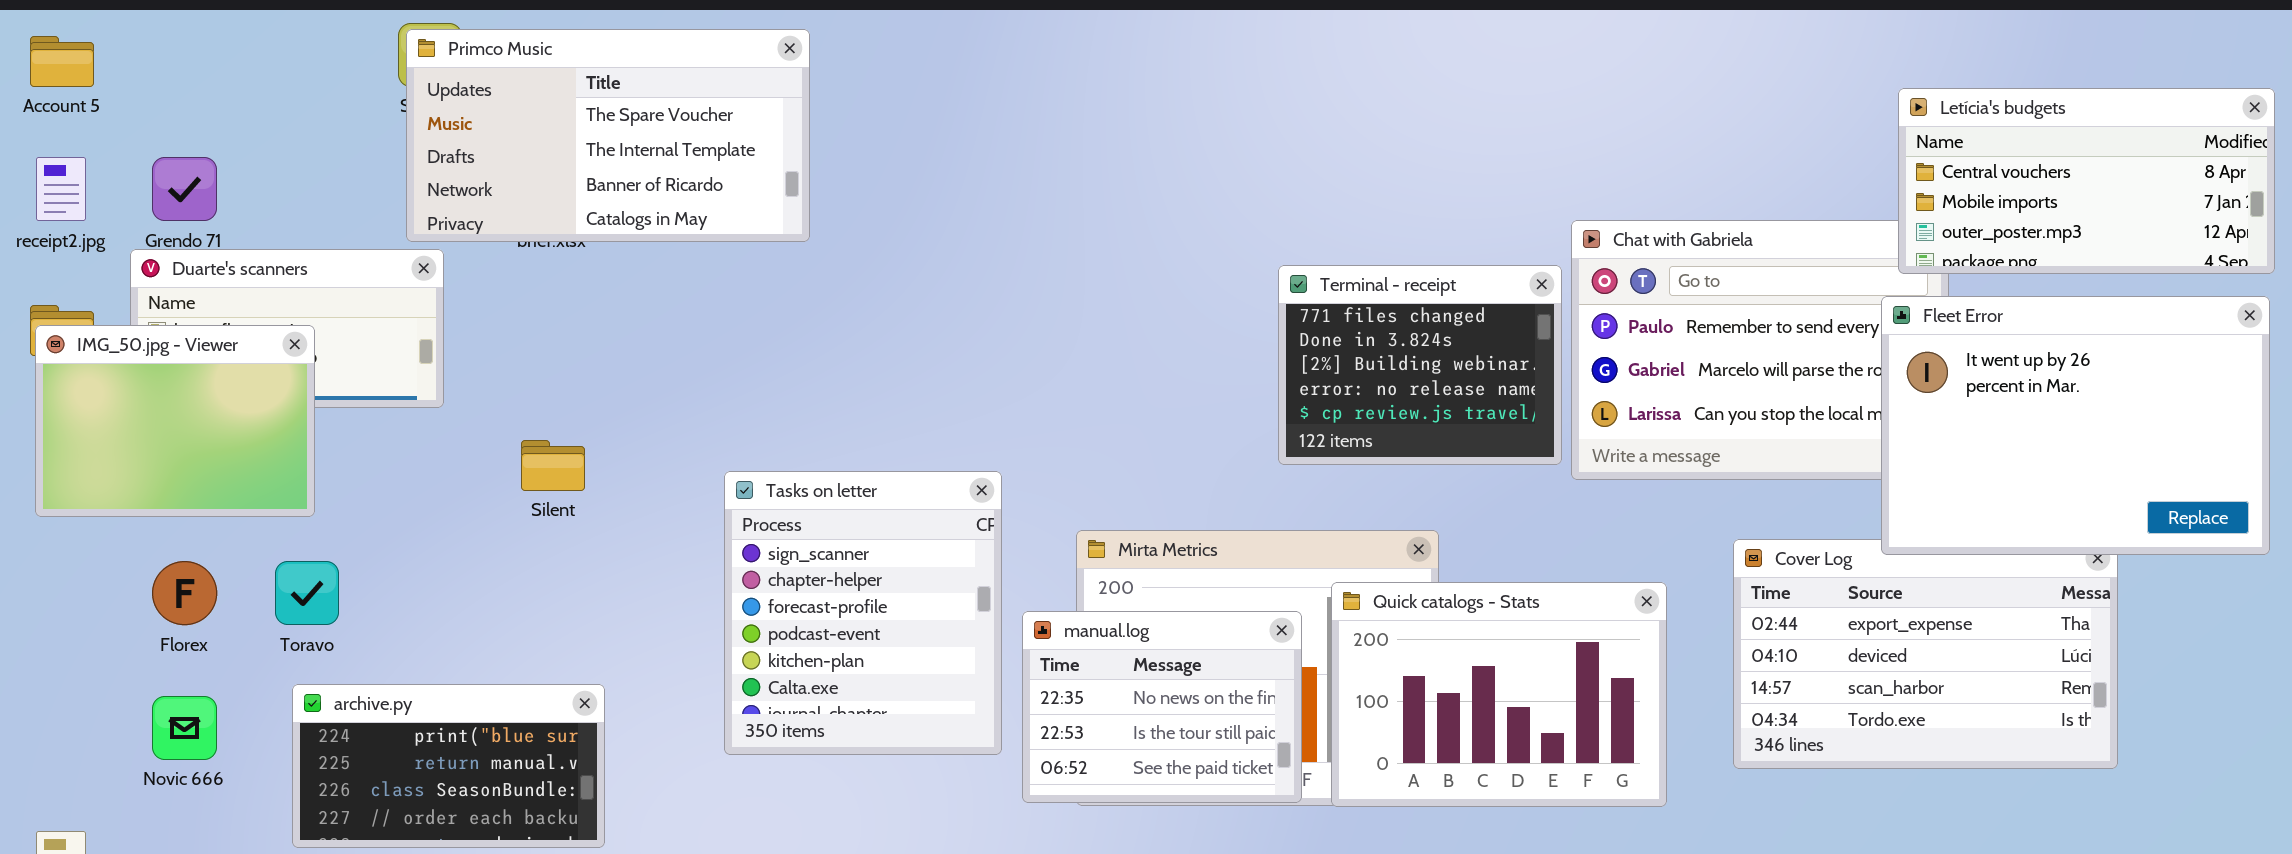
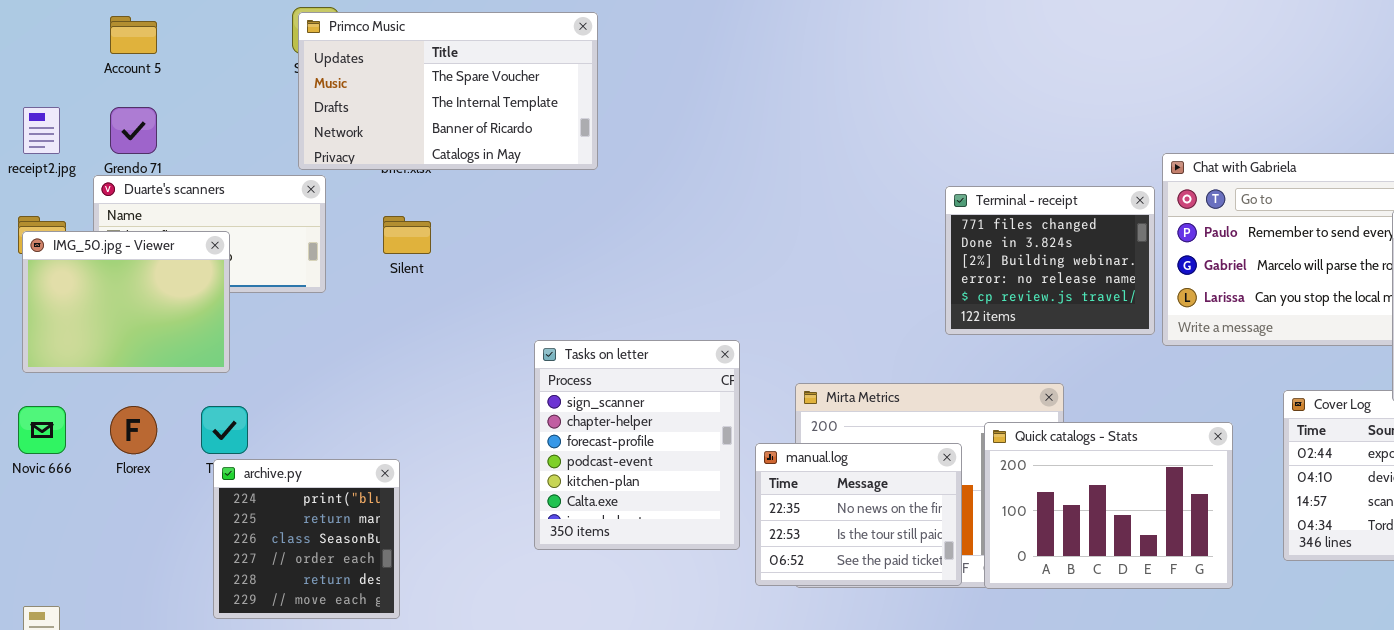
Account 5: [30,36,94,87] -> [110,16,157,54], moved
Silent: [521,440,585,491] -> [383,216,431,254], moved
archive.py: [292,684,605,848] -> [213,459,400,619], resized
Novic 666: [152,696,217,760] -> [18,406,66,454], moved

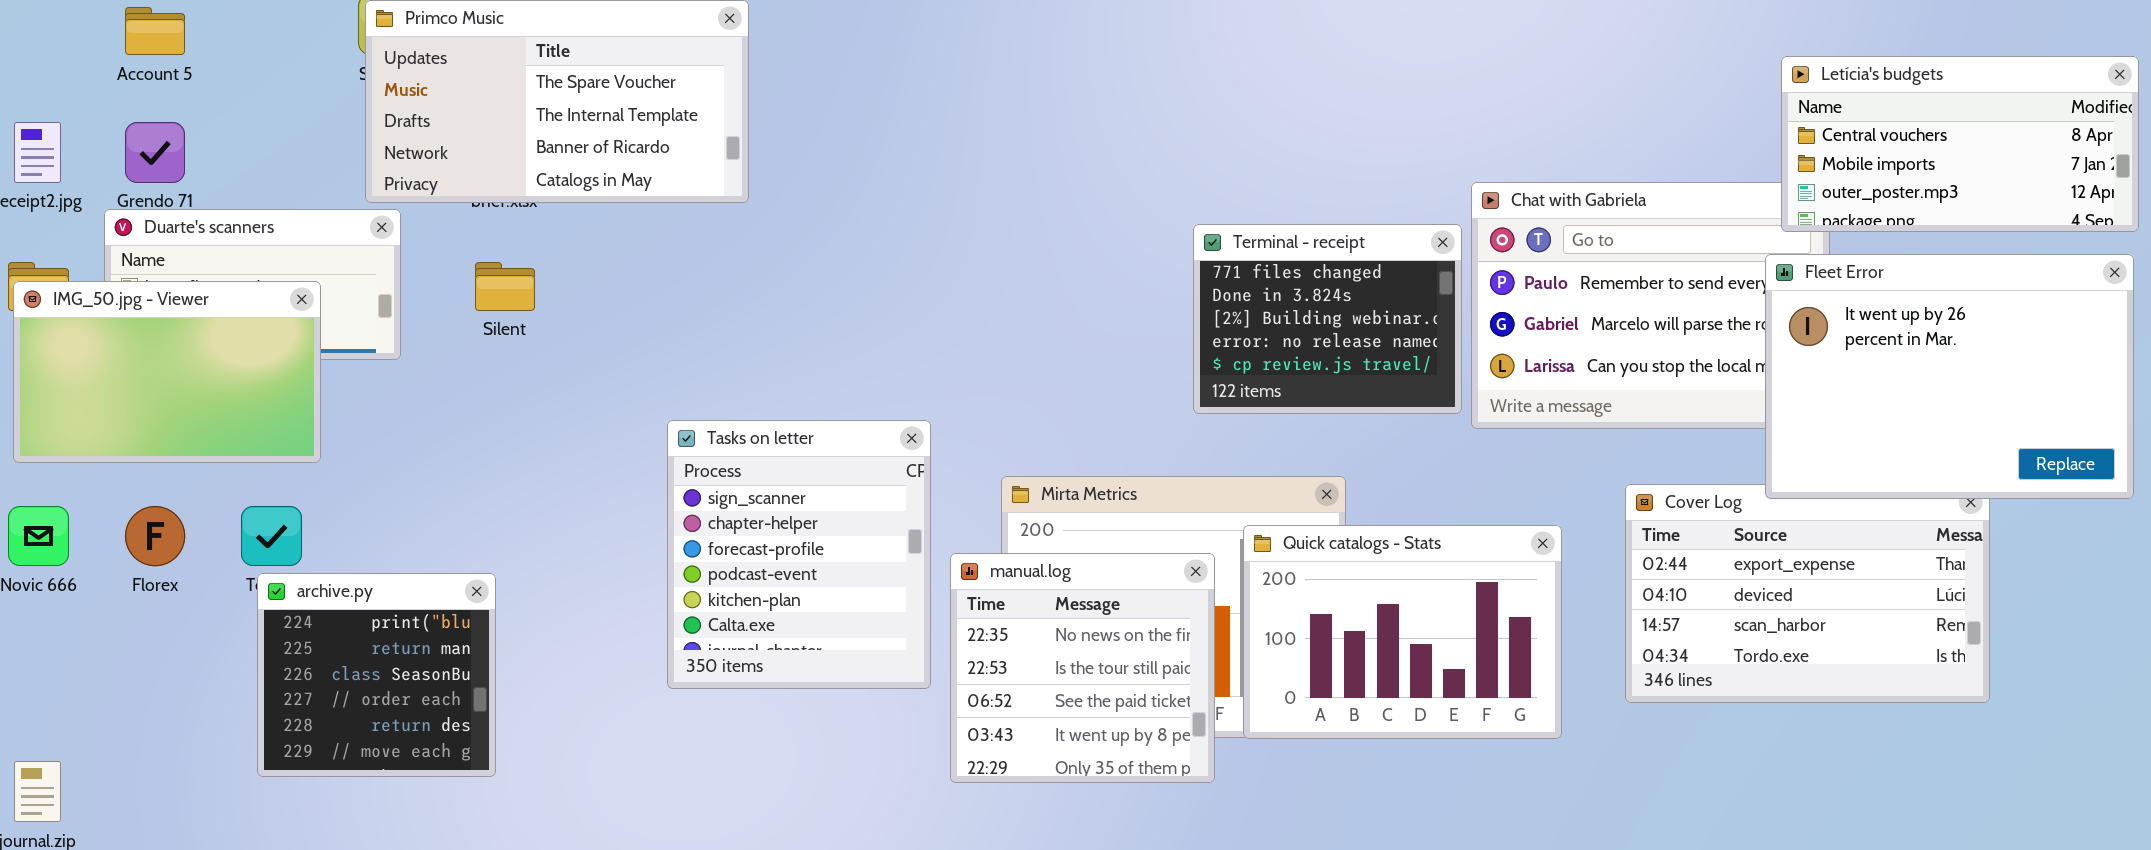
IMG_50.jpg - Viewer: [22,231,230,373] -> [13,281,321,463], resized
manual.log: [755,443,962,586] -> [950,553,1215,783], resized

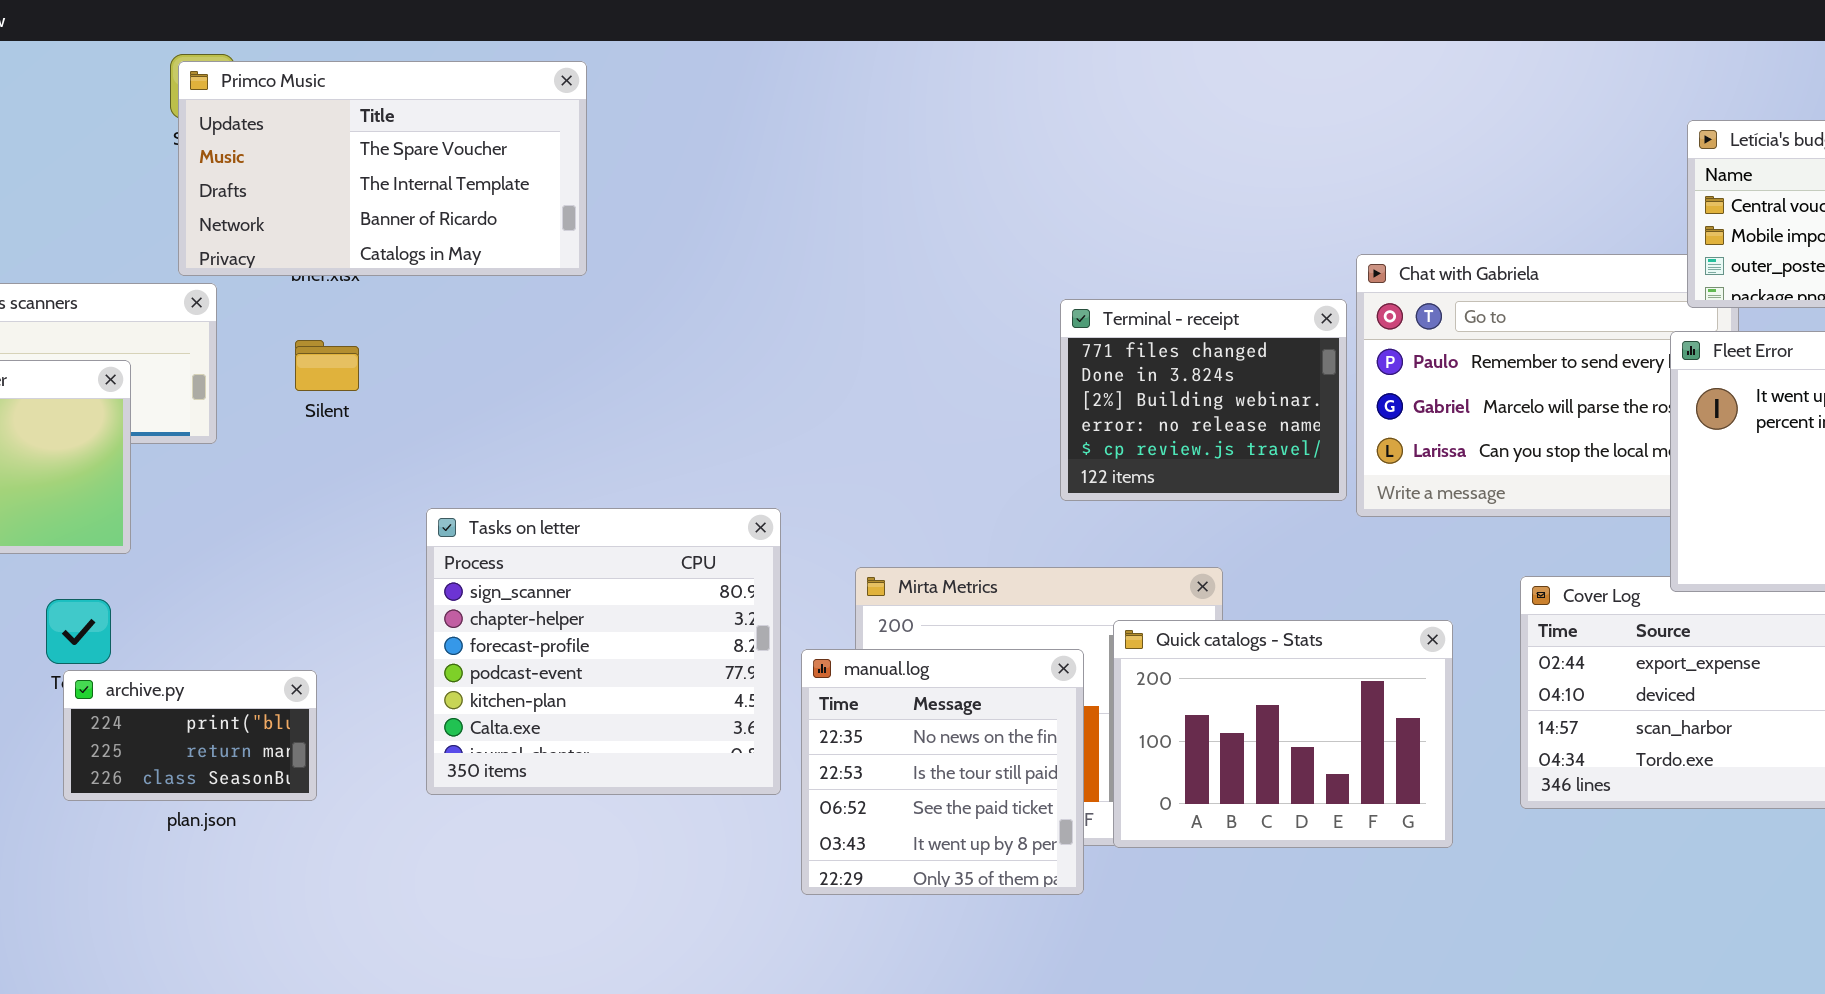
Tasks on letter: [667,420,931,689] -> [426,508,781,795], resized
archive.py: [257,573,496,777] -> [63,670,317,801], resized

